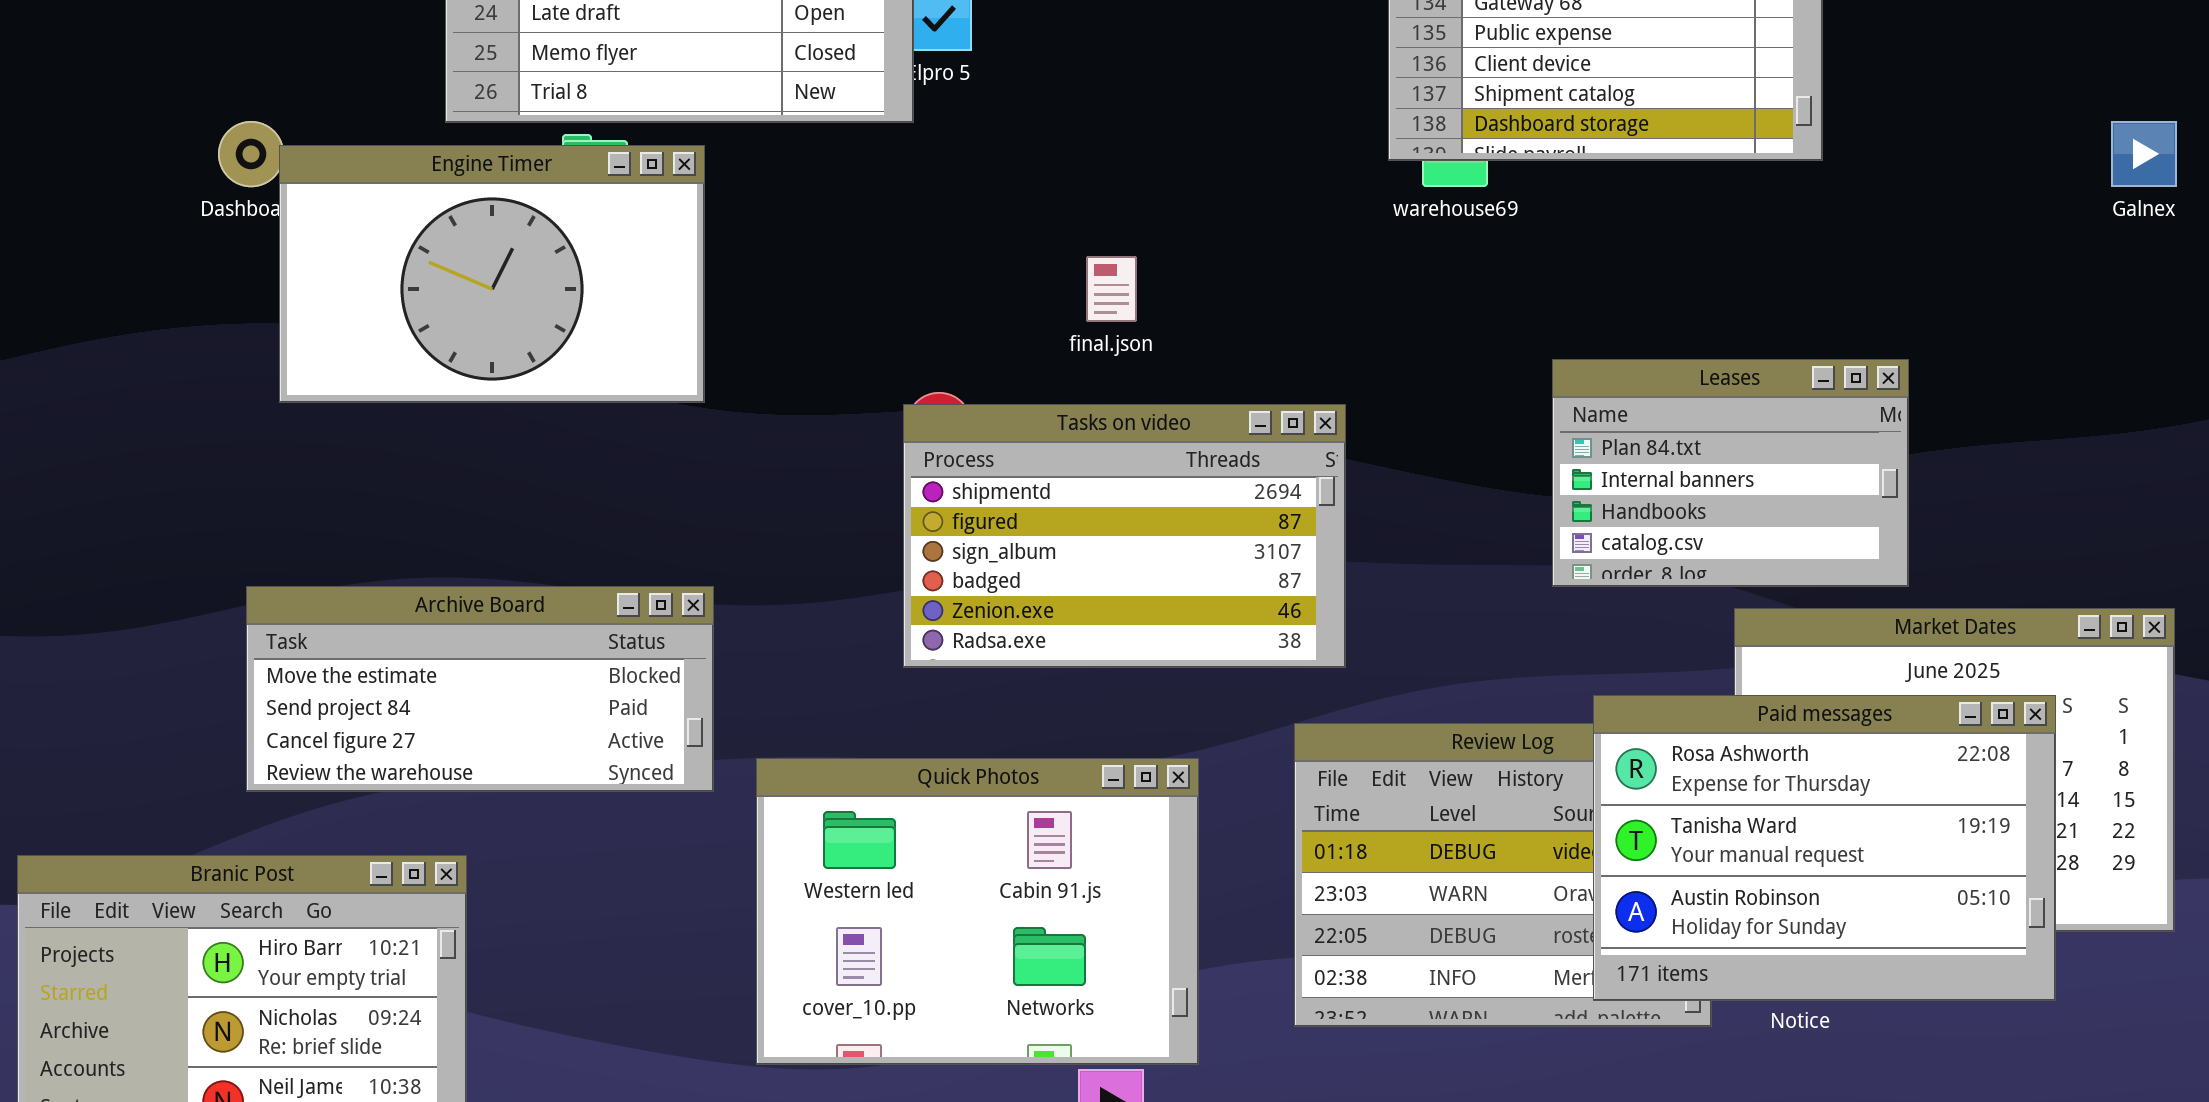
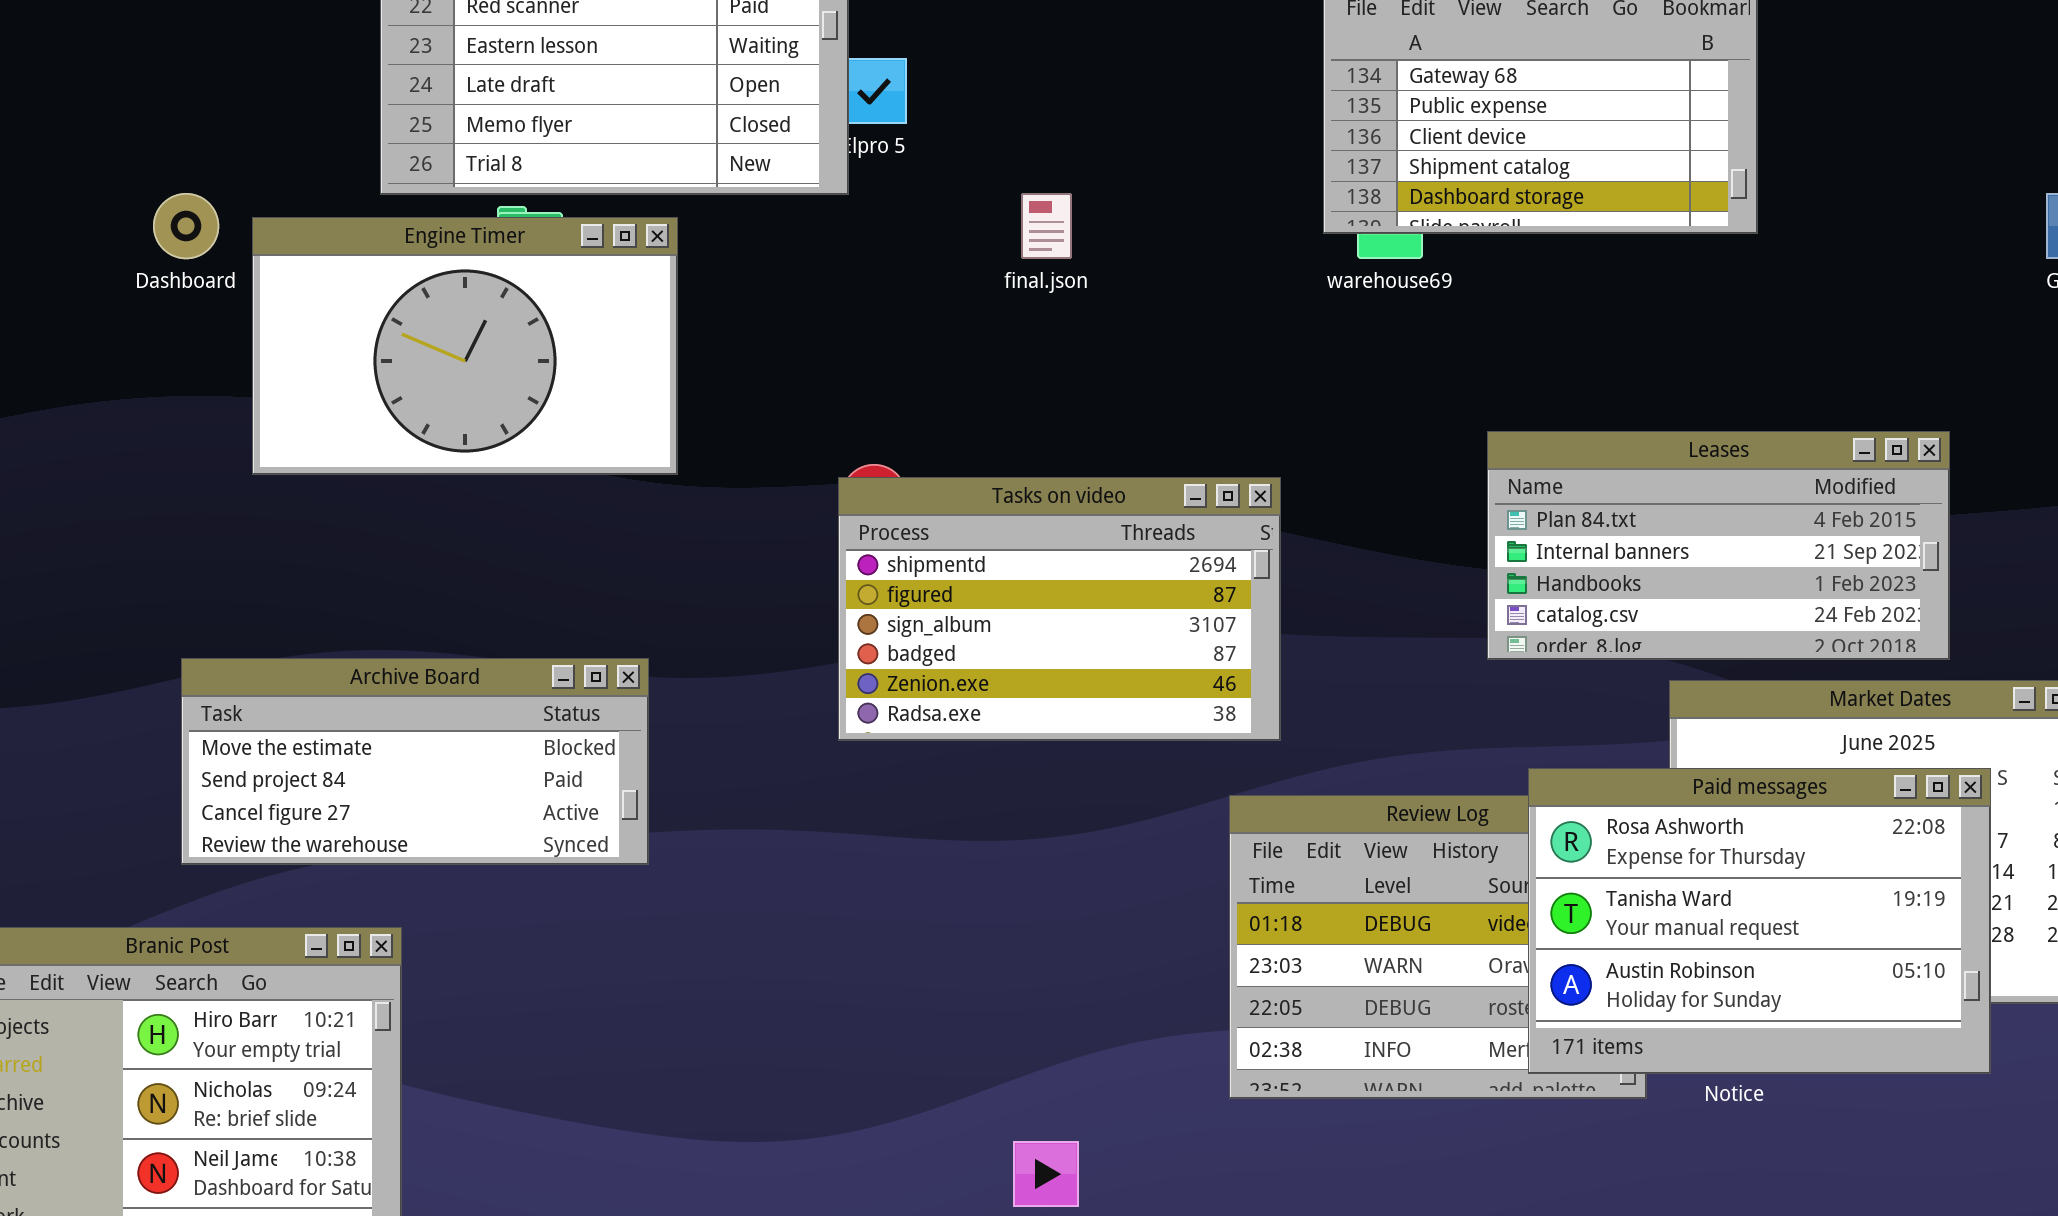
Engine Timer: [279,145,705,403] -> [252,217,678,475], moved
final.json: [1086,256,1137,322] -> [1021,193,1072,259], moved
Leases: [1552,359,1909,587] -> [1487,431,1950,660], resized
Quick Photos: [756,758,1199,1065] -> none, closed

